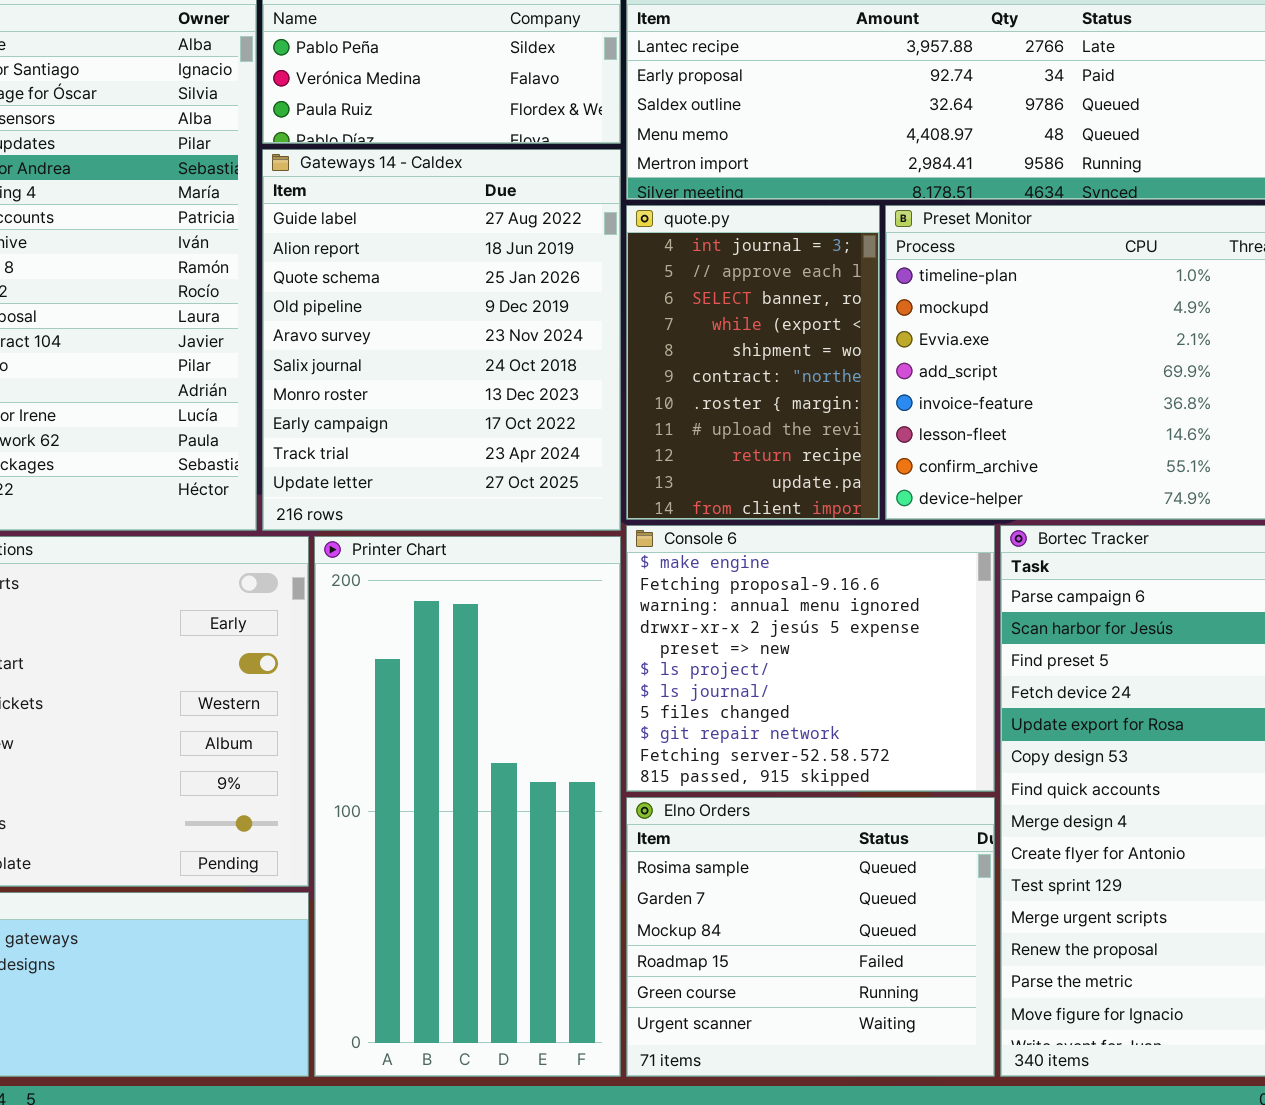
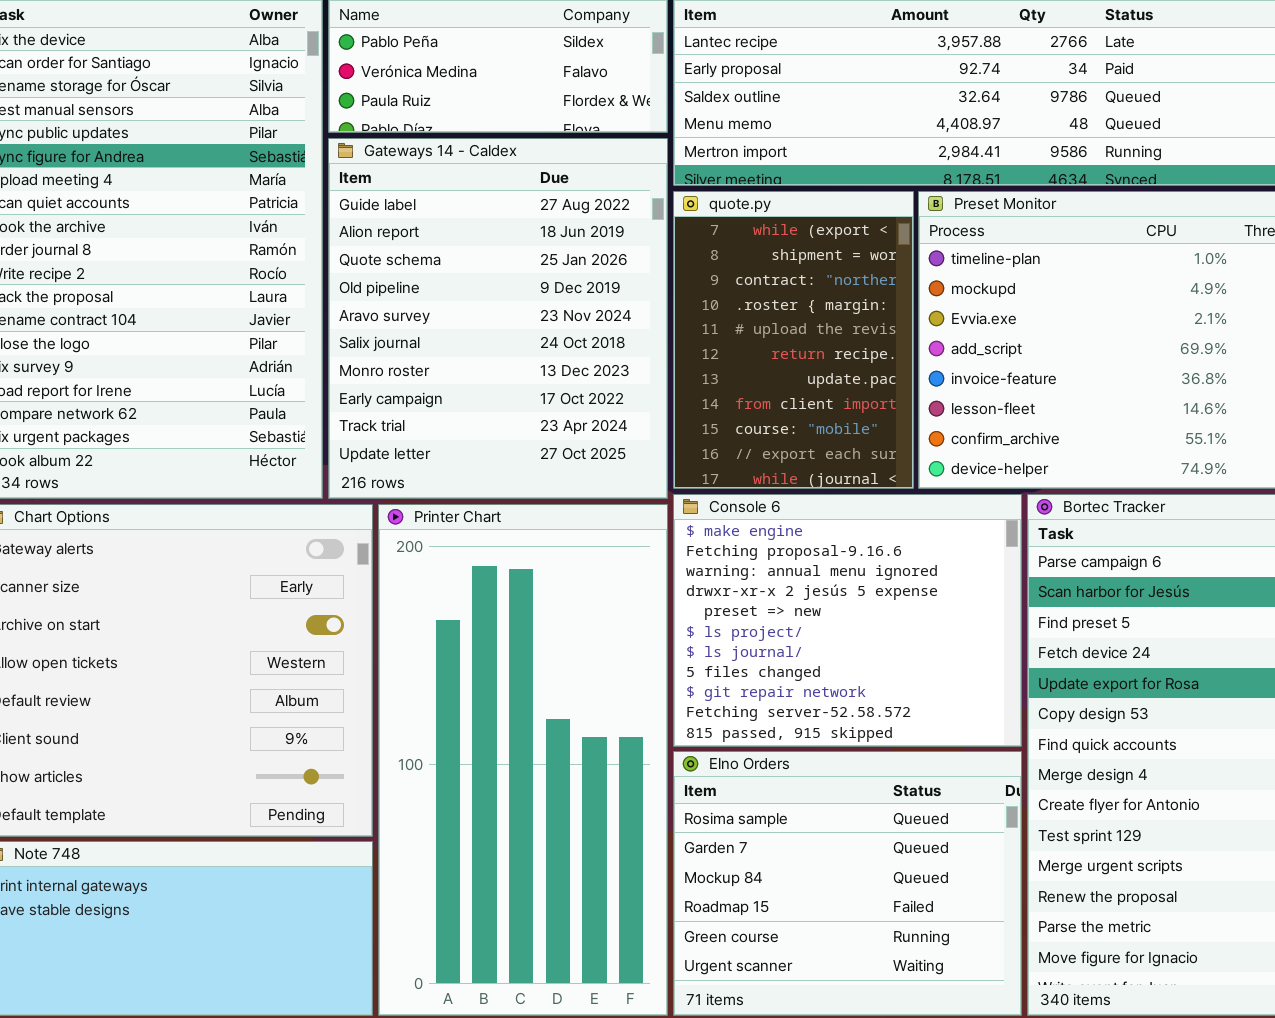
quote.py: [626,205,880,520] -> [673,191,914,489], scrolled down 3 rows

